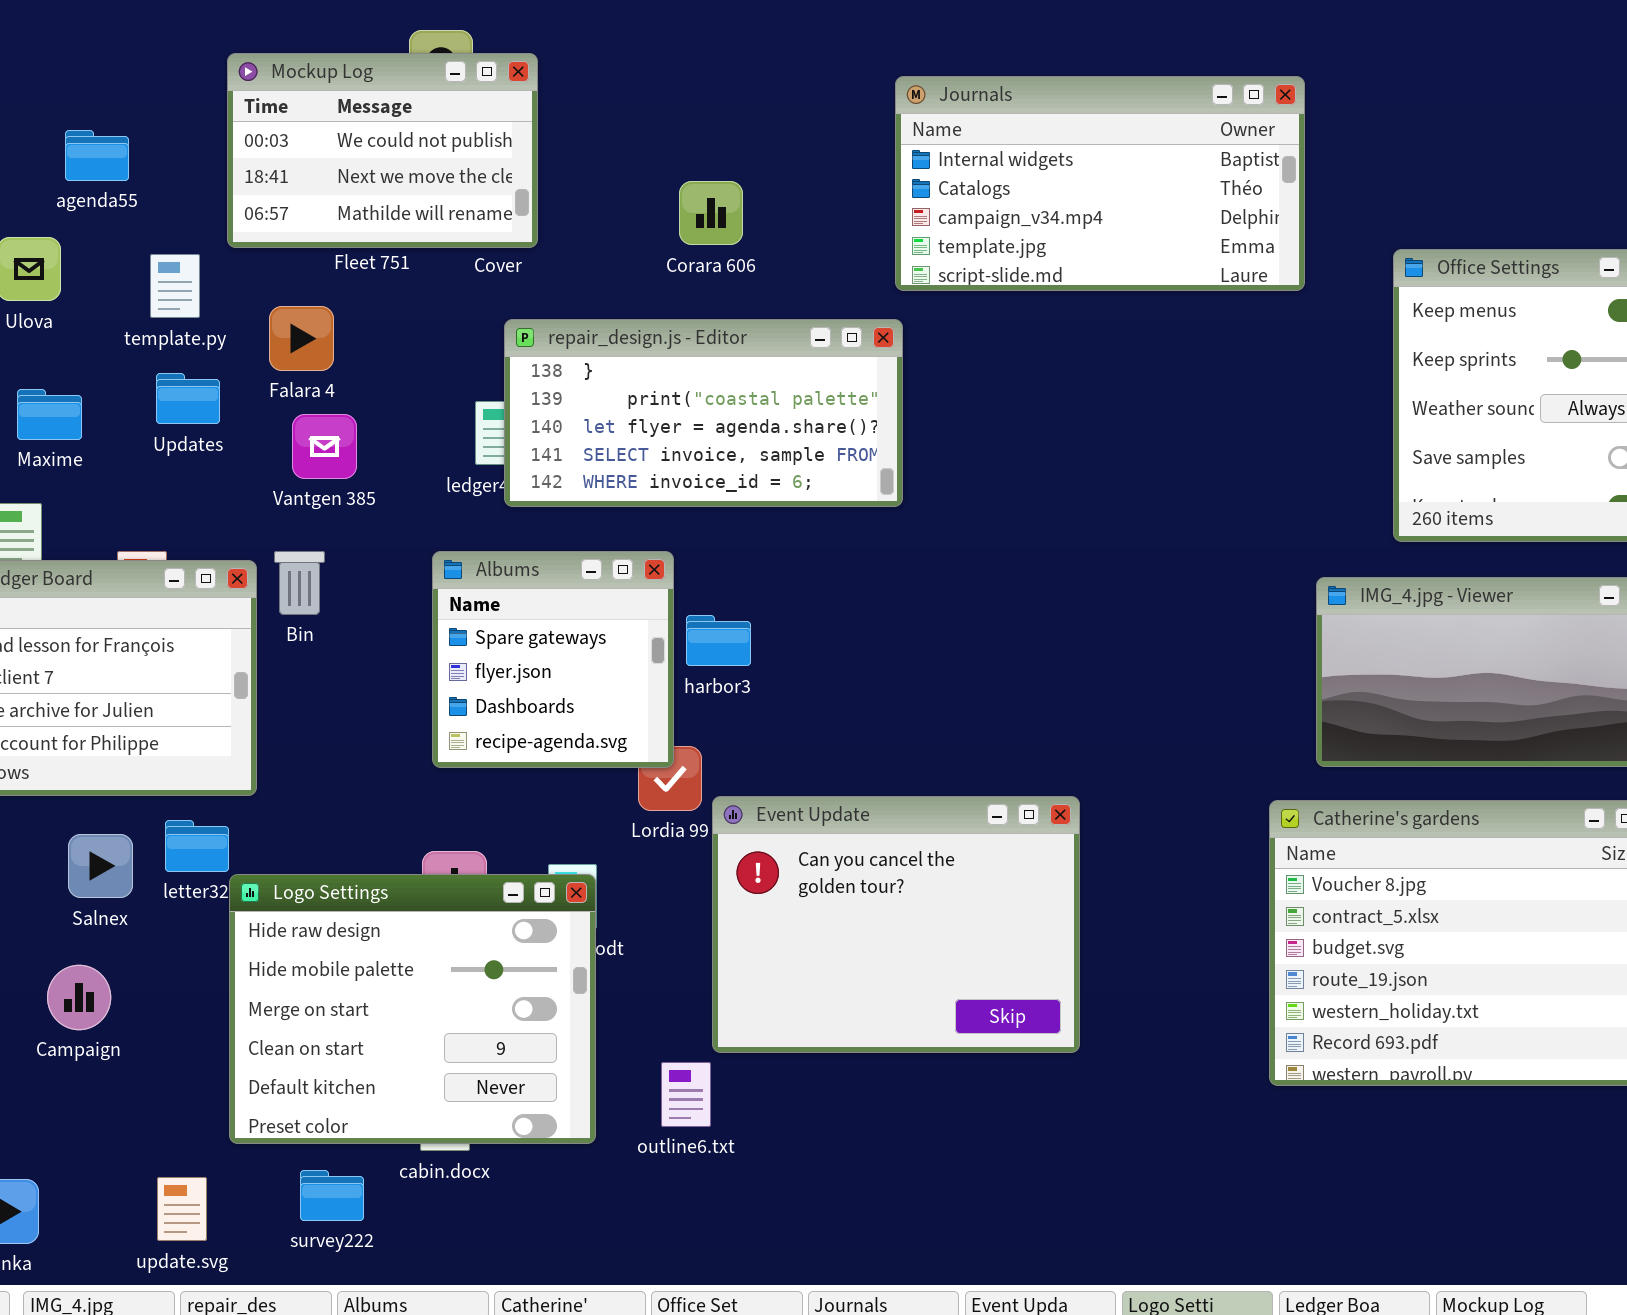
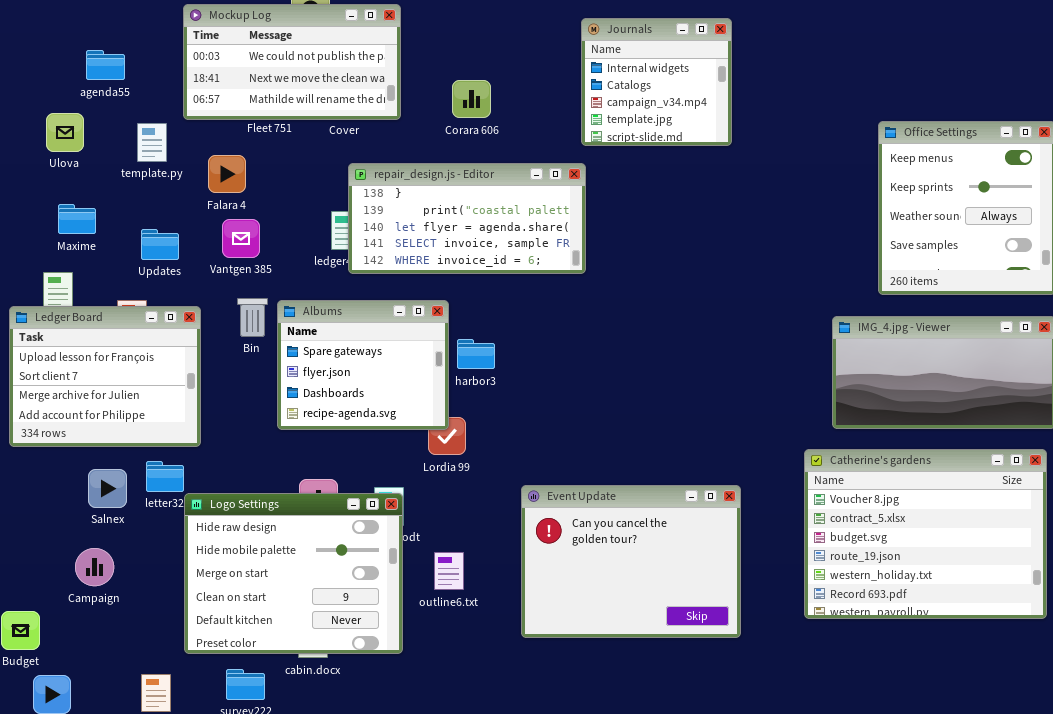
Mockup Log: [227,53,538,248] -> [183,4,401,120], resized
Journals: [895,76,1305,291] -> [581,18,732,146], resized
Updates: [156,373,220,424] -> [141,229,179,260], moved
Bin: [274,551,325,615] -> [237,298,268,337], moved
Albums: [432,551,674,768] -> [277,300,449,430], resized
Event Update: [712,796,1080,1053] -> [521,485,741,638], moved
outline6.txt: [661,1062,711,1127] -> [434,552,464,590], moved

